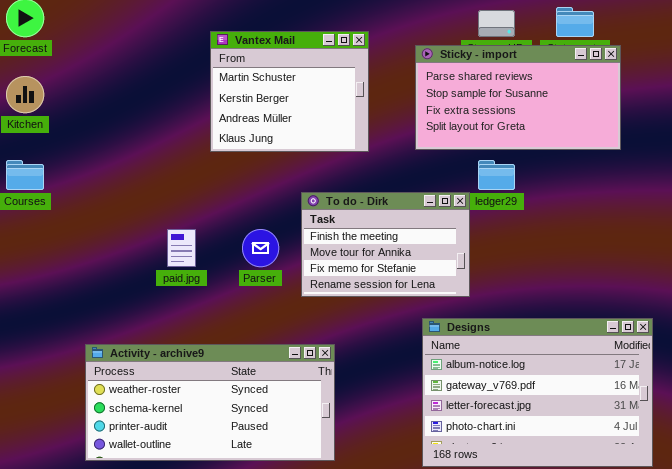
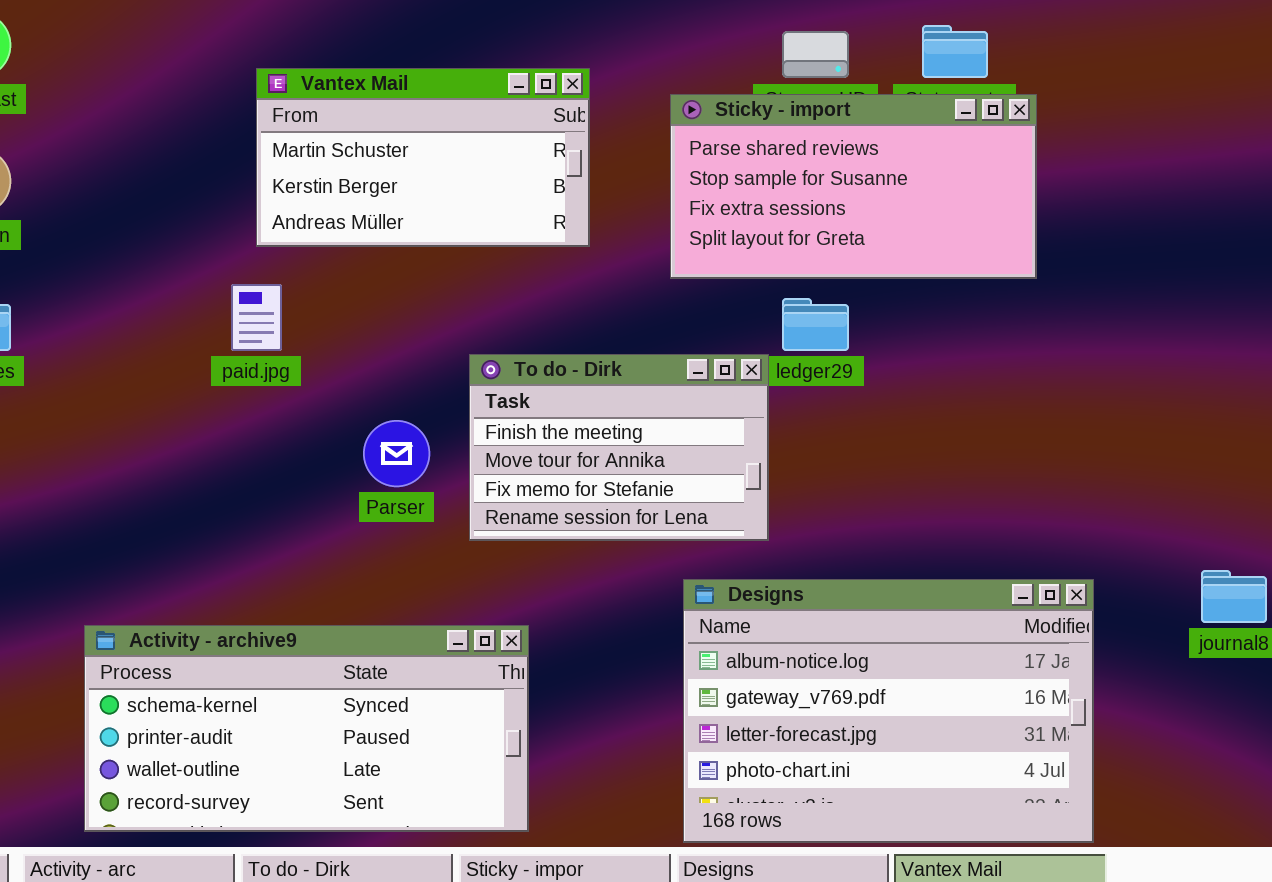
Vantex Mail: [210,31,369,152] -> [256,68,590,247], resized
paid.jpg: [167,229,196,267] -> [231,284,282,351], moved
Activity - archive9: [85,344,335,461] -> [84,625,529,832], scrolled down 1 row

